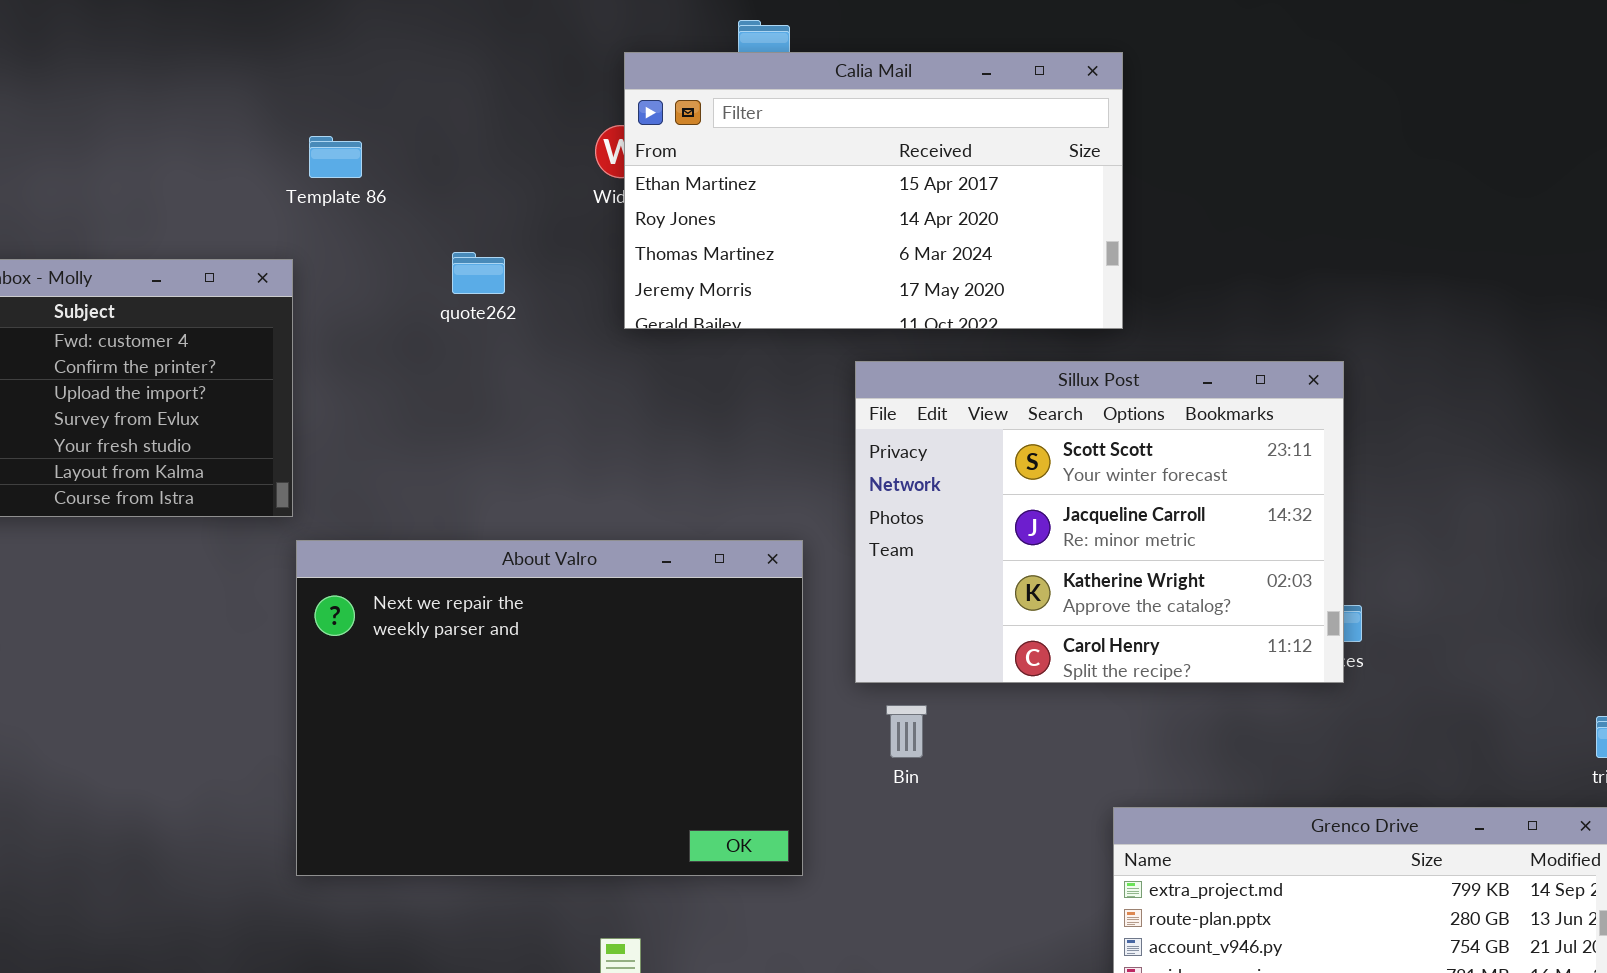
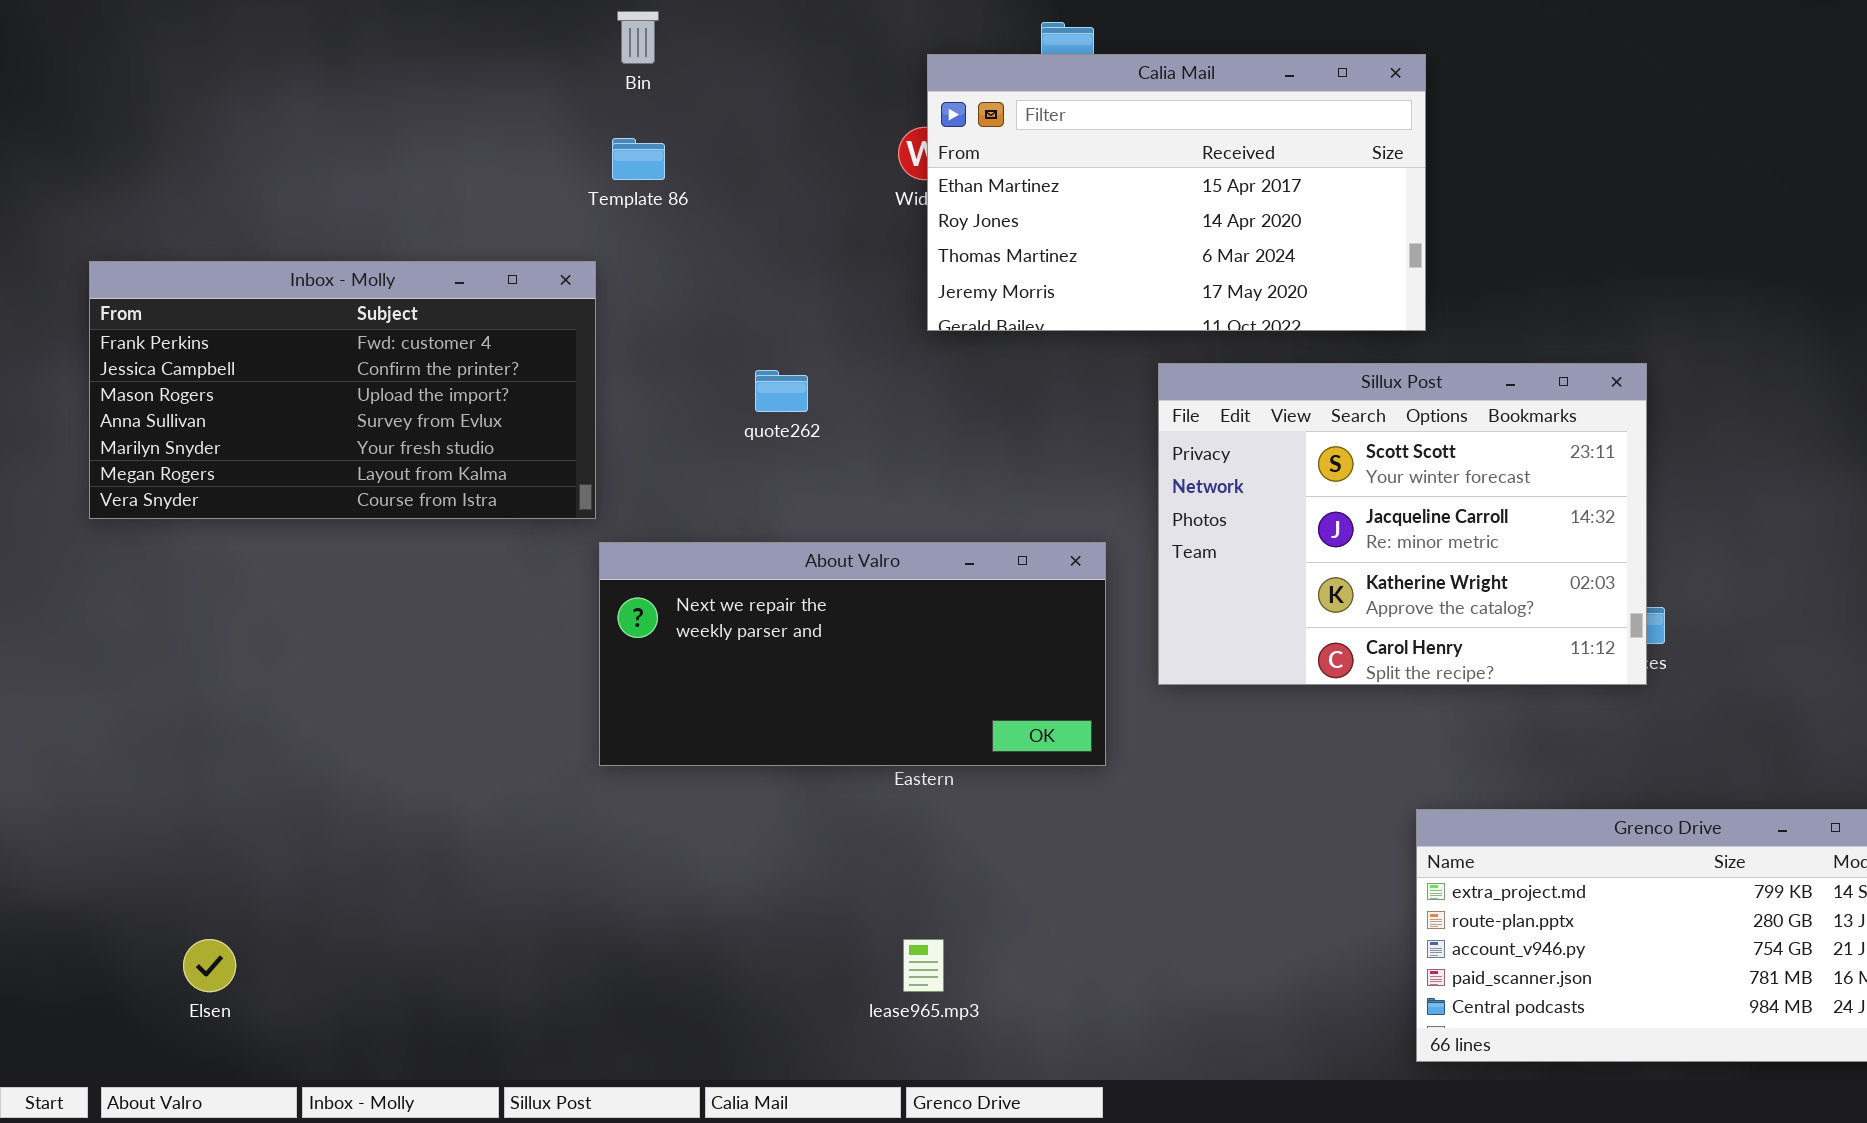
quote262: [452,252,505,294] -> [755,370,808,412], moved
About Valro: [296,540,803,876] -> [599,542,1106,766], resized
Bin: [886,705,927,758] -> [617,11,659,64], moved

